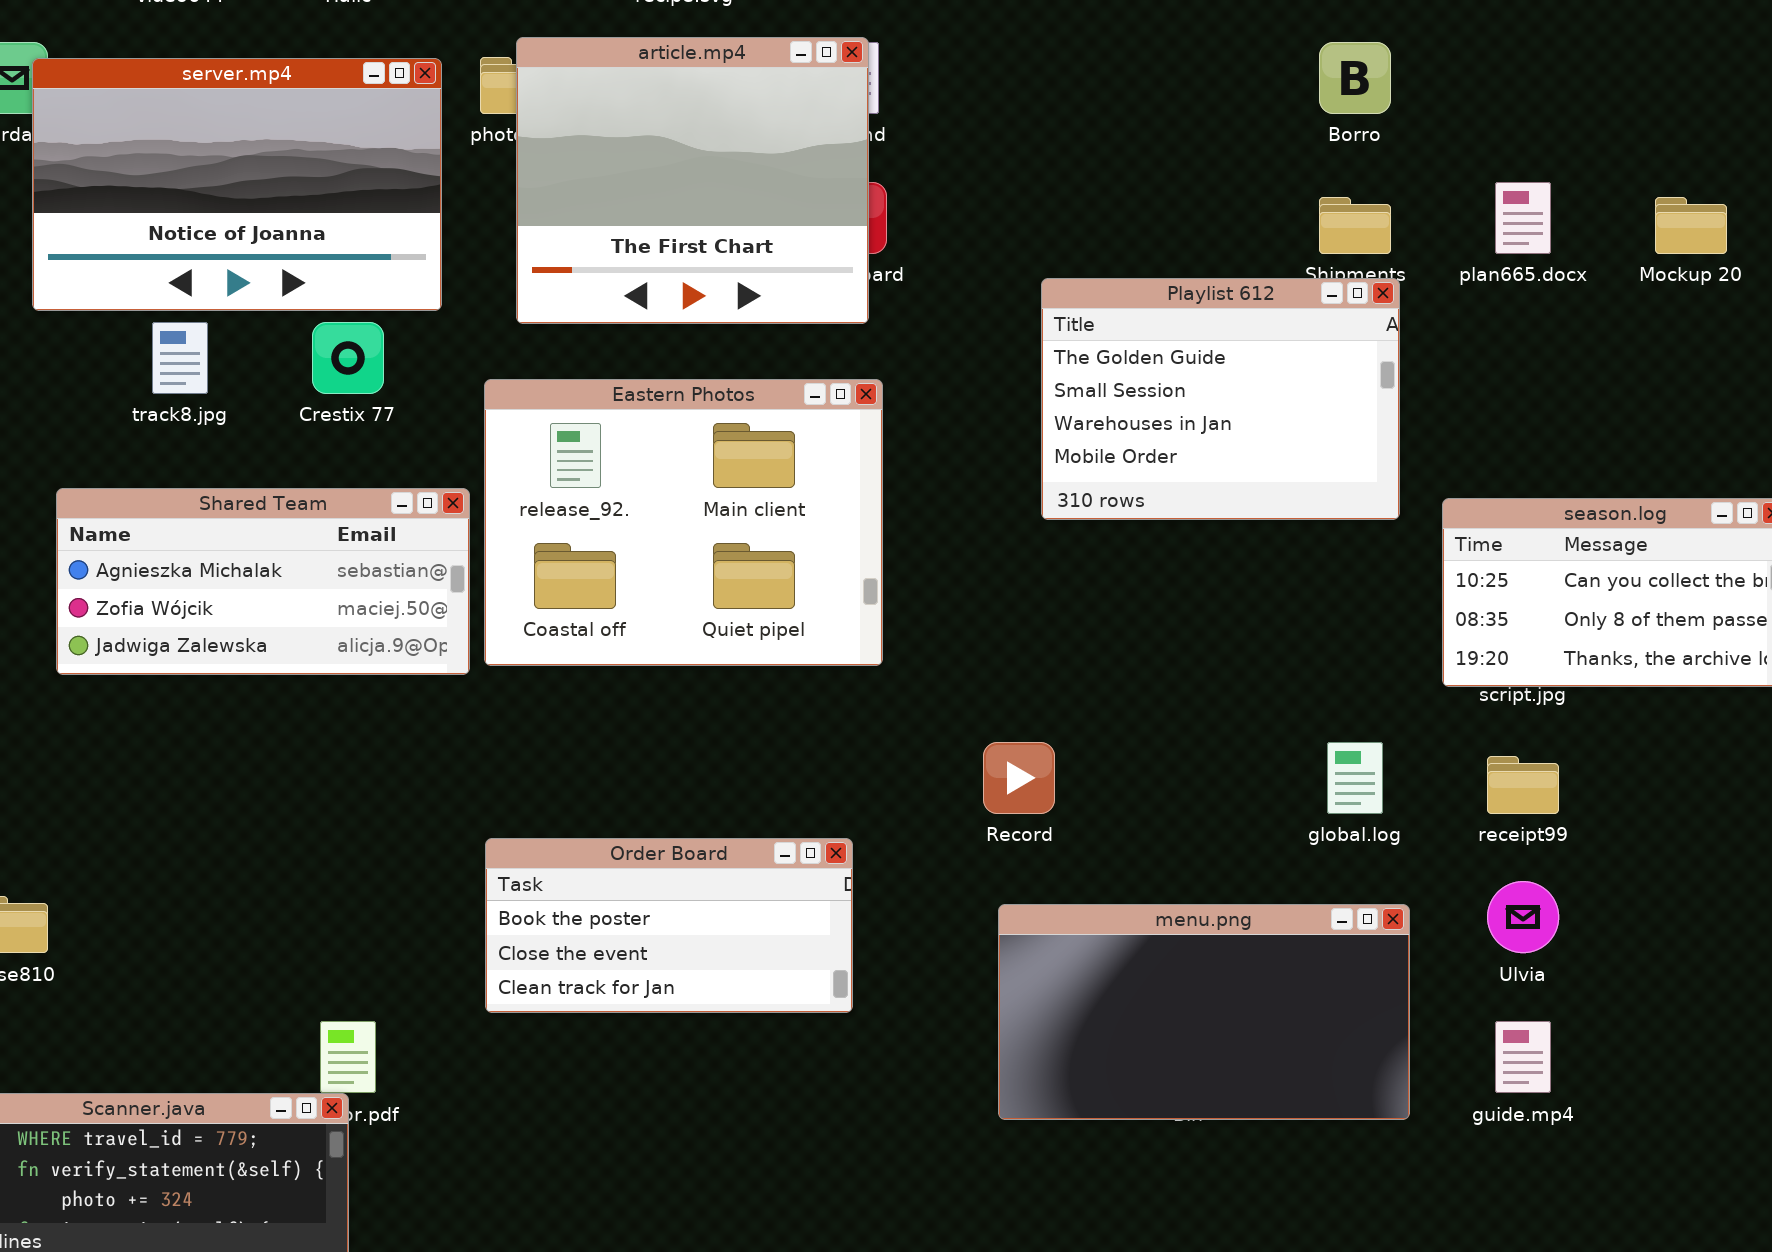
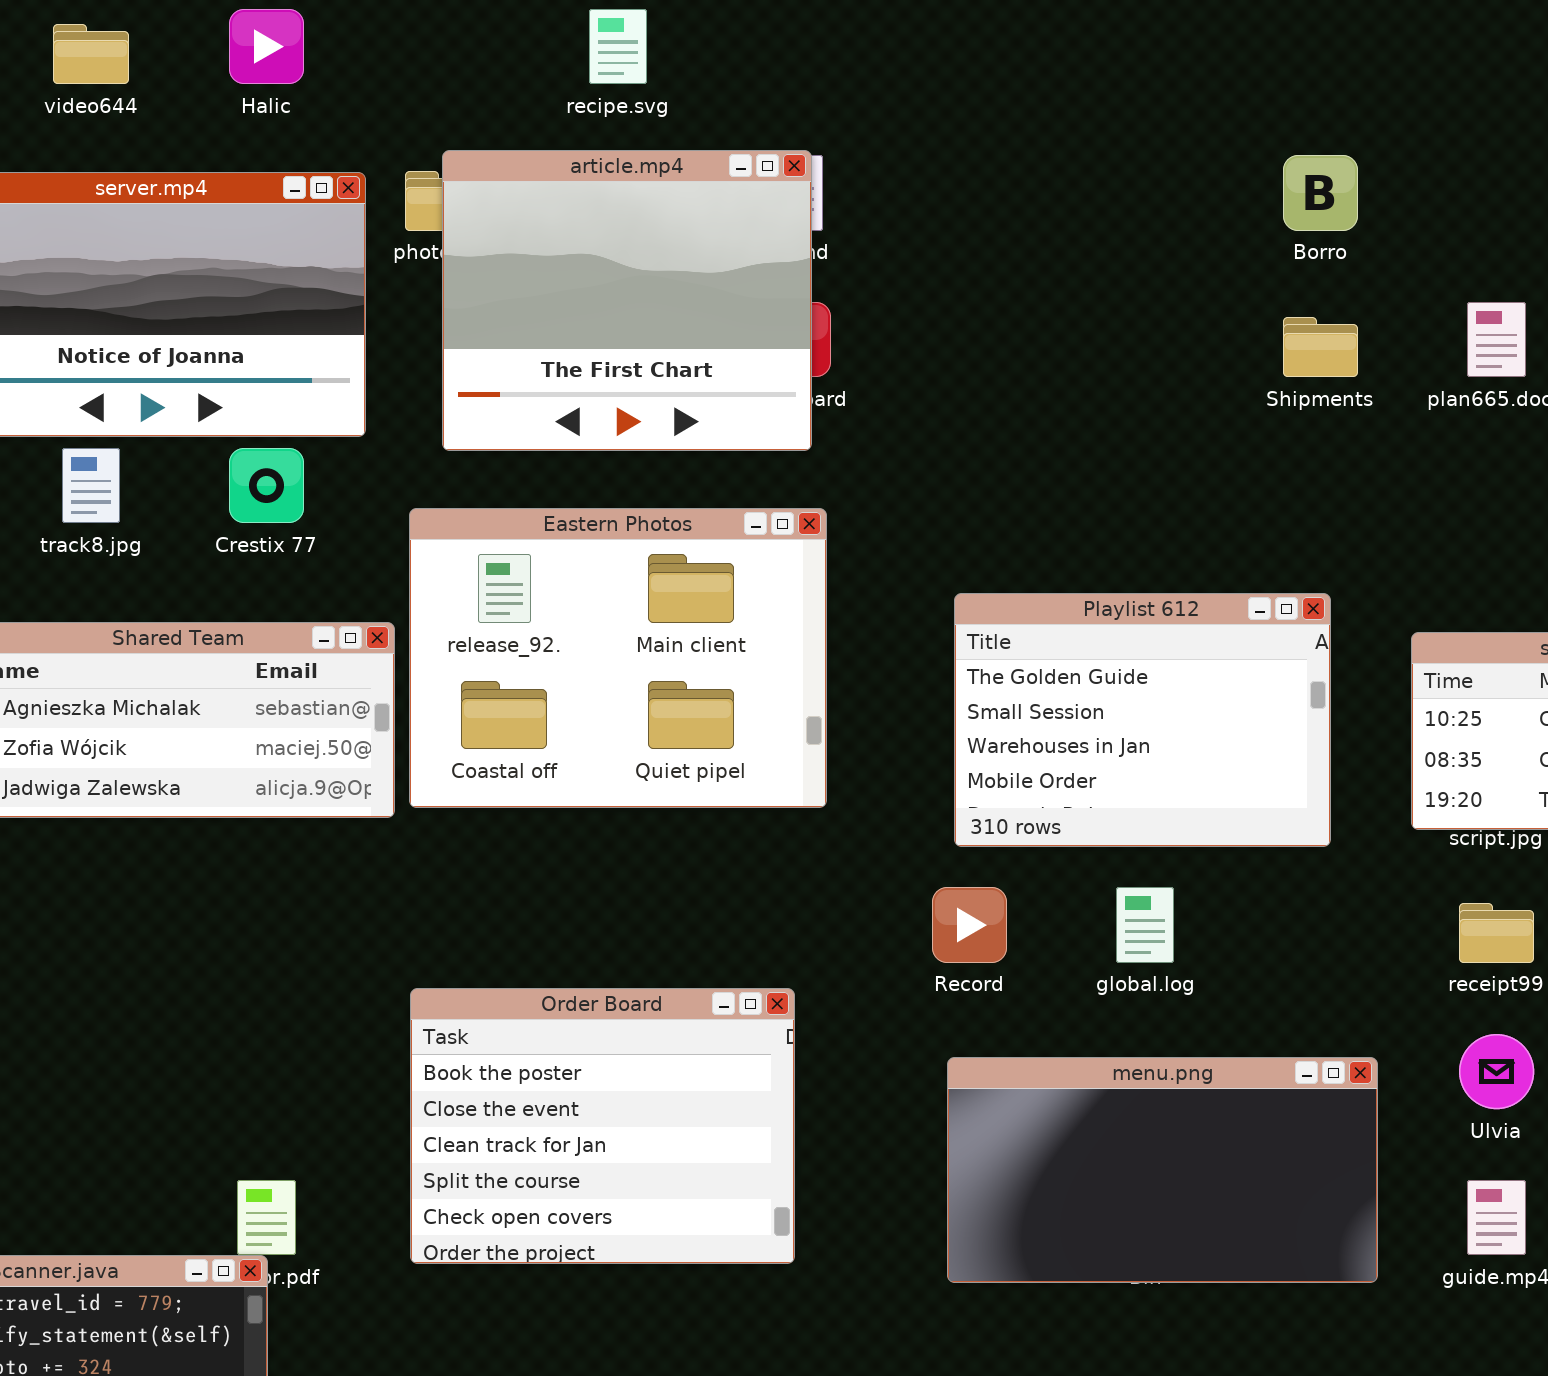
Playlist 612: [1041,278,1400,520] -> [954,593,1331,847], moved
global.log: [1327,742,1383,814] -> [1116,887,1174,963], moved
Order Board: [485,838,853,1013] -> [410,988,795,1264], resized

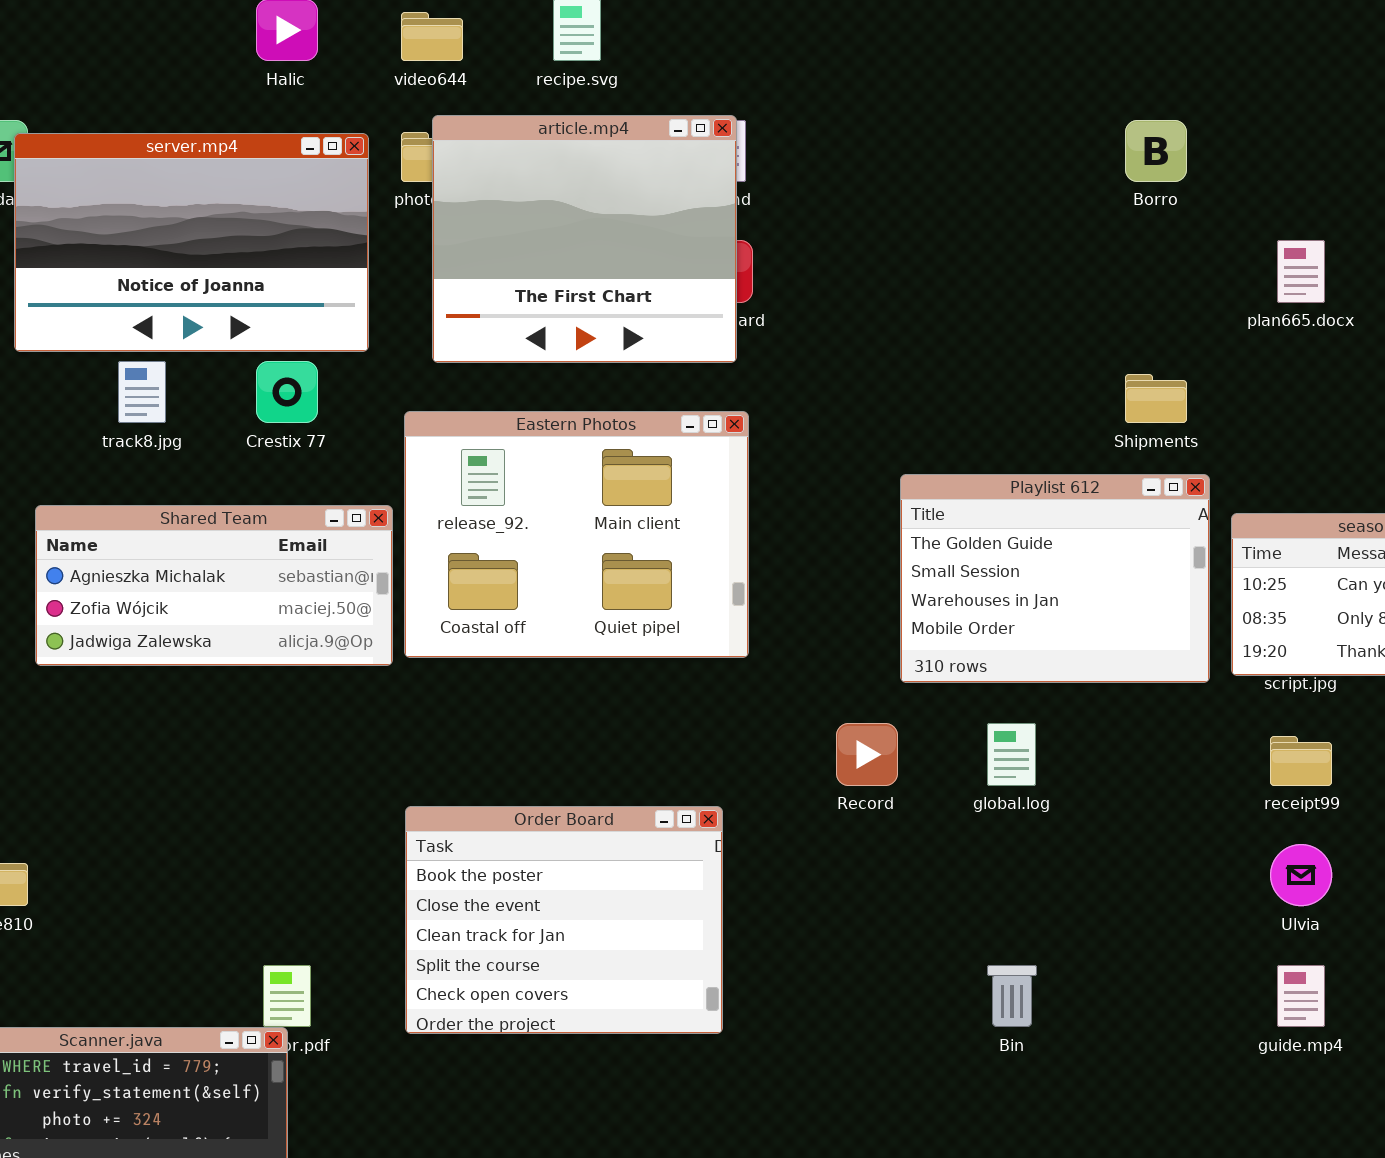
video644: [53,24,129,84] -> [401,12,463,61], moved
Shipments: [1283,317,1358,377] -> [1125,374,1187,423], moved
Playlist 612: [954,593,1331,847] -> [900,474,1210,683], moved
menu.png: [947,1057,1378,1283] -> none, closed

